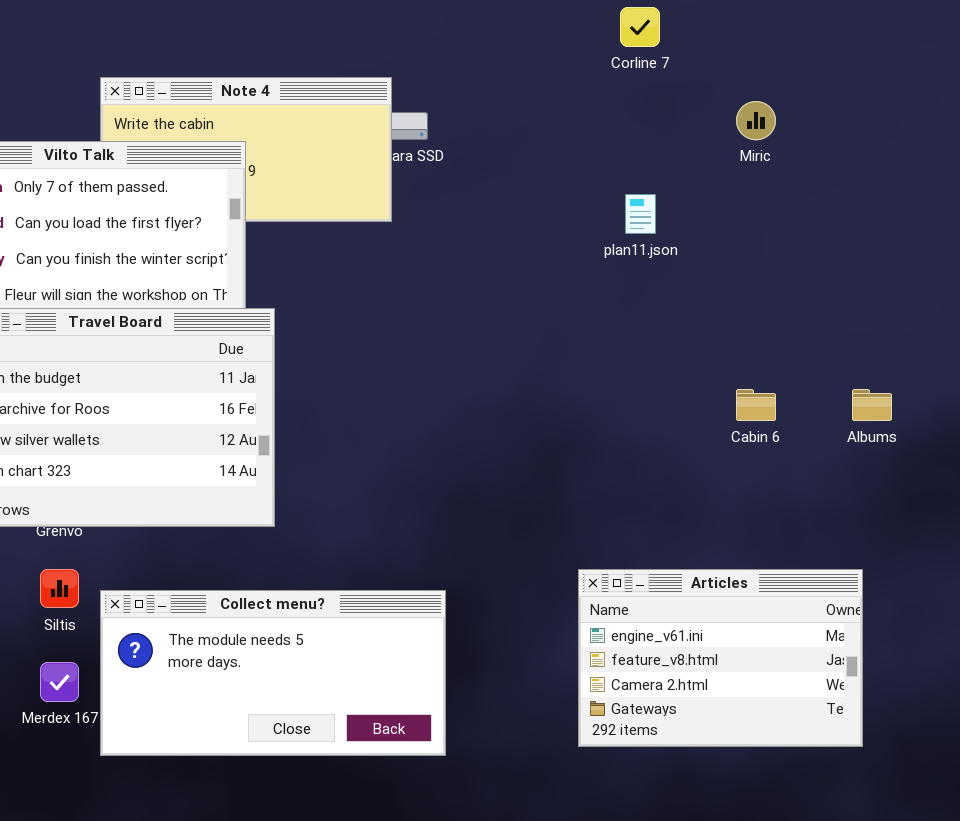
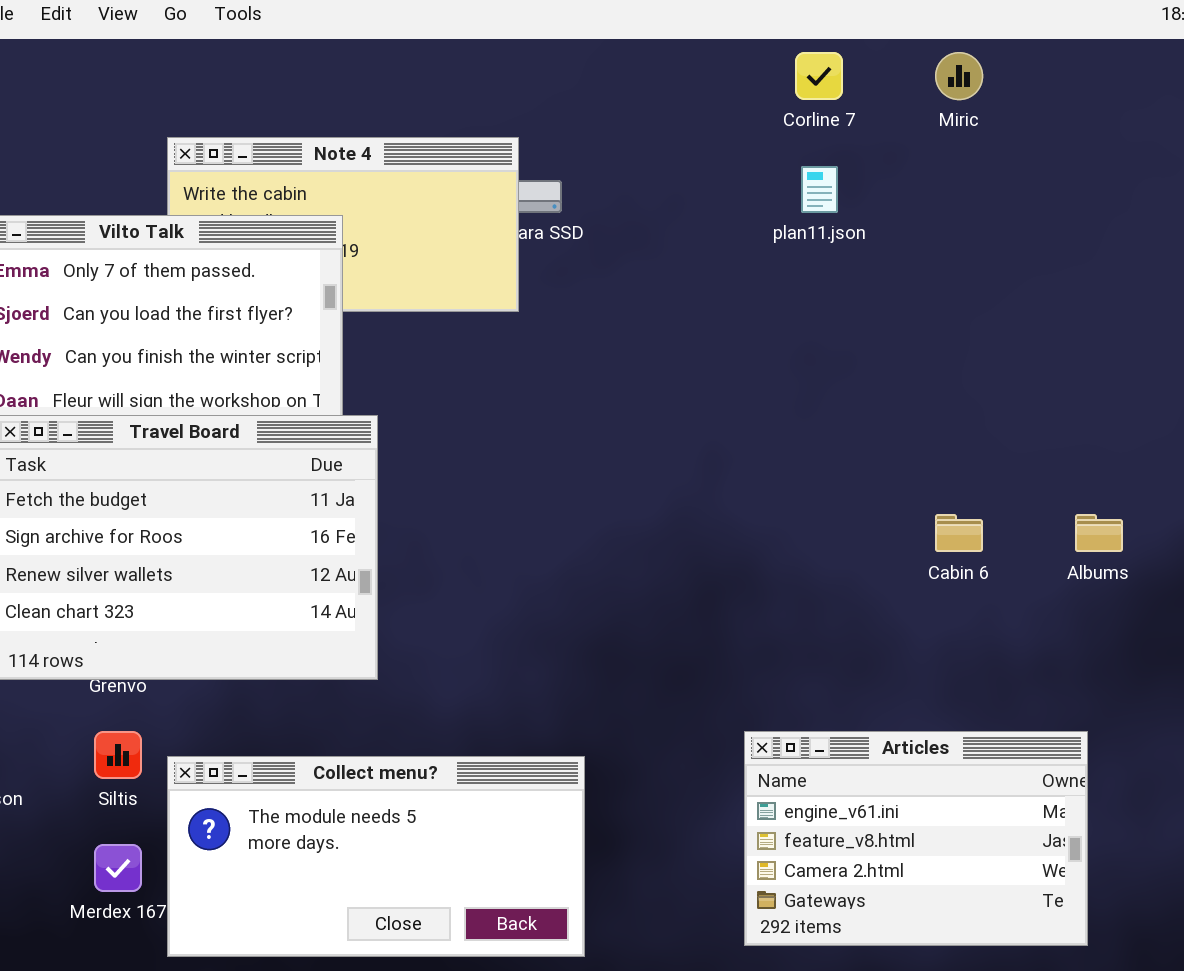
Miric: [736,101,776,140] -> [935,52,983,100], moved
plan11.json: [625,194,656,234] -> [801,166,838,213], moved

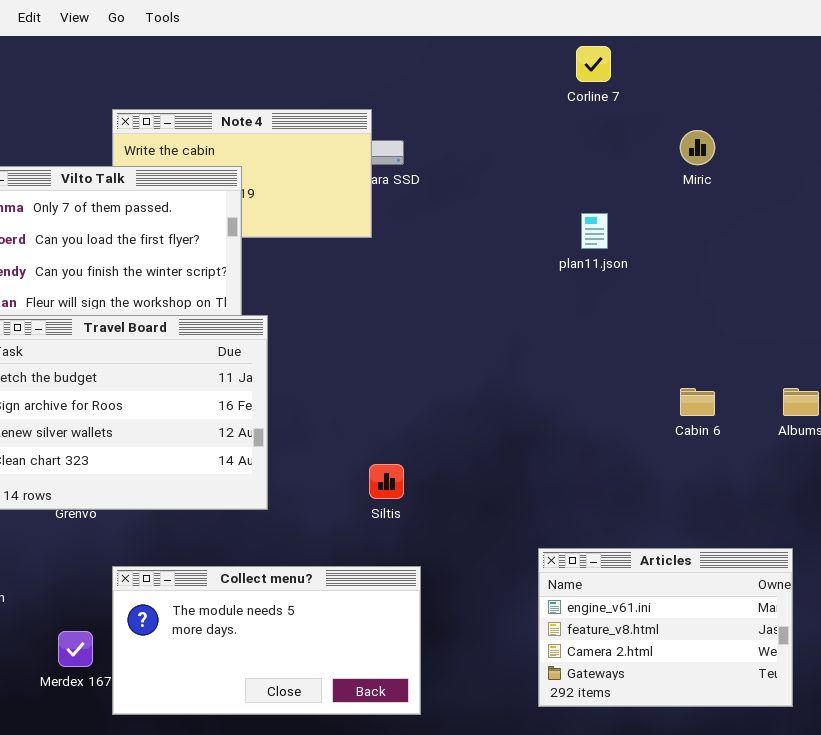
Miric: [935,52,983,100] -> [680,130,715,165], moved
plan11.json: [801,166,838,213] -> [581,213,608,249], moved
Siltis: [94,731,142,779] -> [369,464,404,499], moved

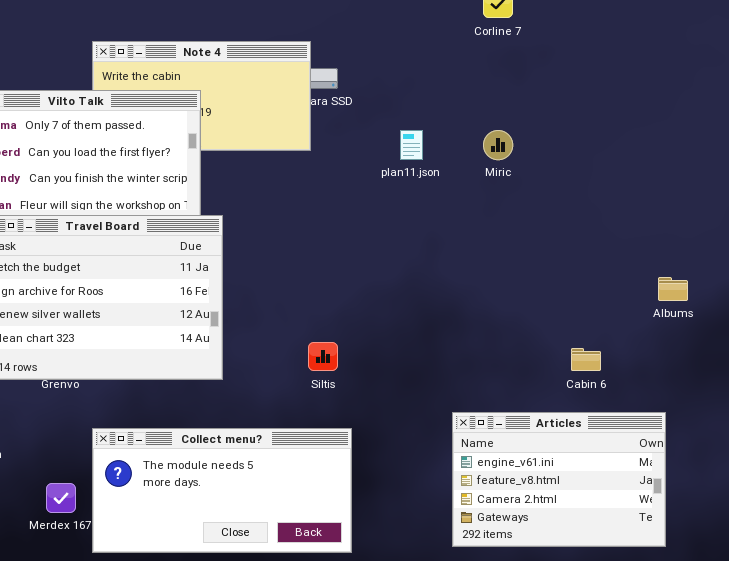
Miric: [680,130,715,165] -> [483,130,513,160], moved
plan11.json: [581,213,608,249] -> [400,130,423,160], moved
Cabin 6: [680,388,715,416] -> [571,348,601,371], moved

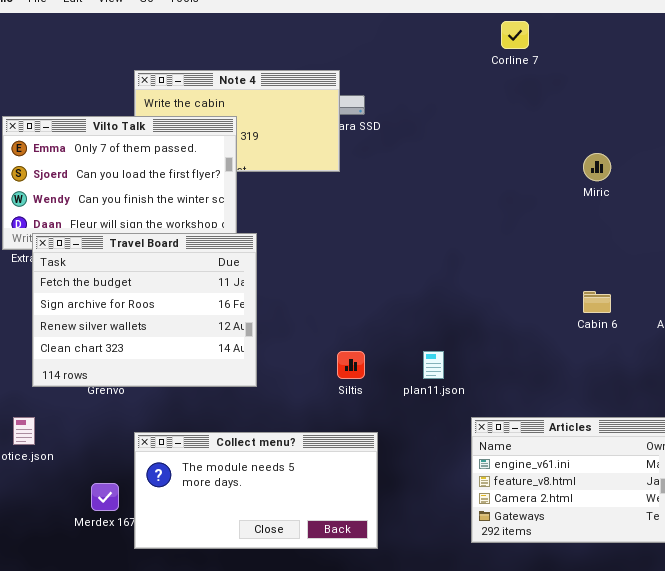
plan11.json: [400,130,423,160] -> [423,351,444,379], moved
Miric: [483,130,513,160] -> [583,153,611,181], moved
Cabin 6: [571,348,601,371] -> [583,291,611,313], moved

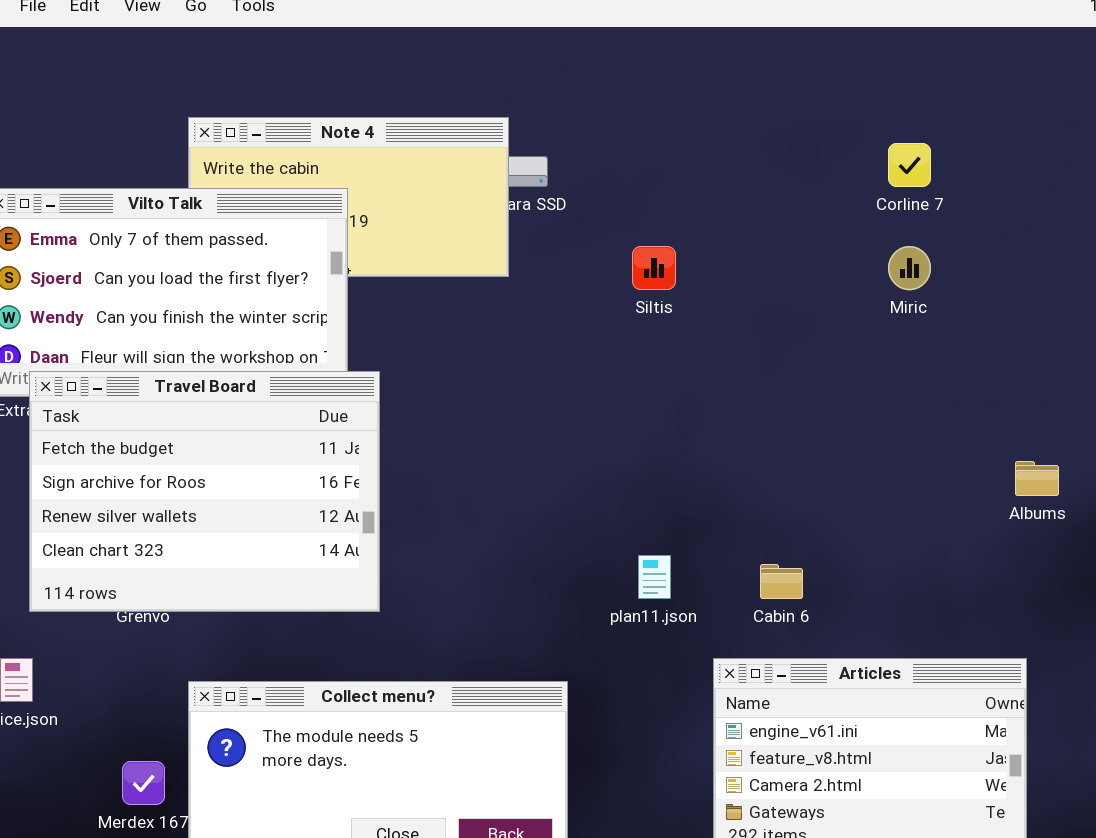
Corline 7: [501,21,529,49] -> [888,143,931,187], moved
Cabin 6: [583,291,611,313] -> [760,564,803,599], moved
Siltis: [337,351,365,379] -> [632,246,676,290], moved

